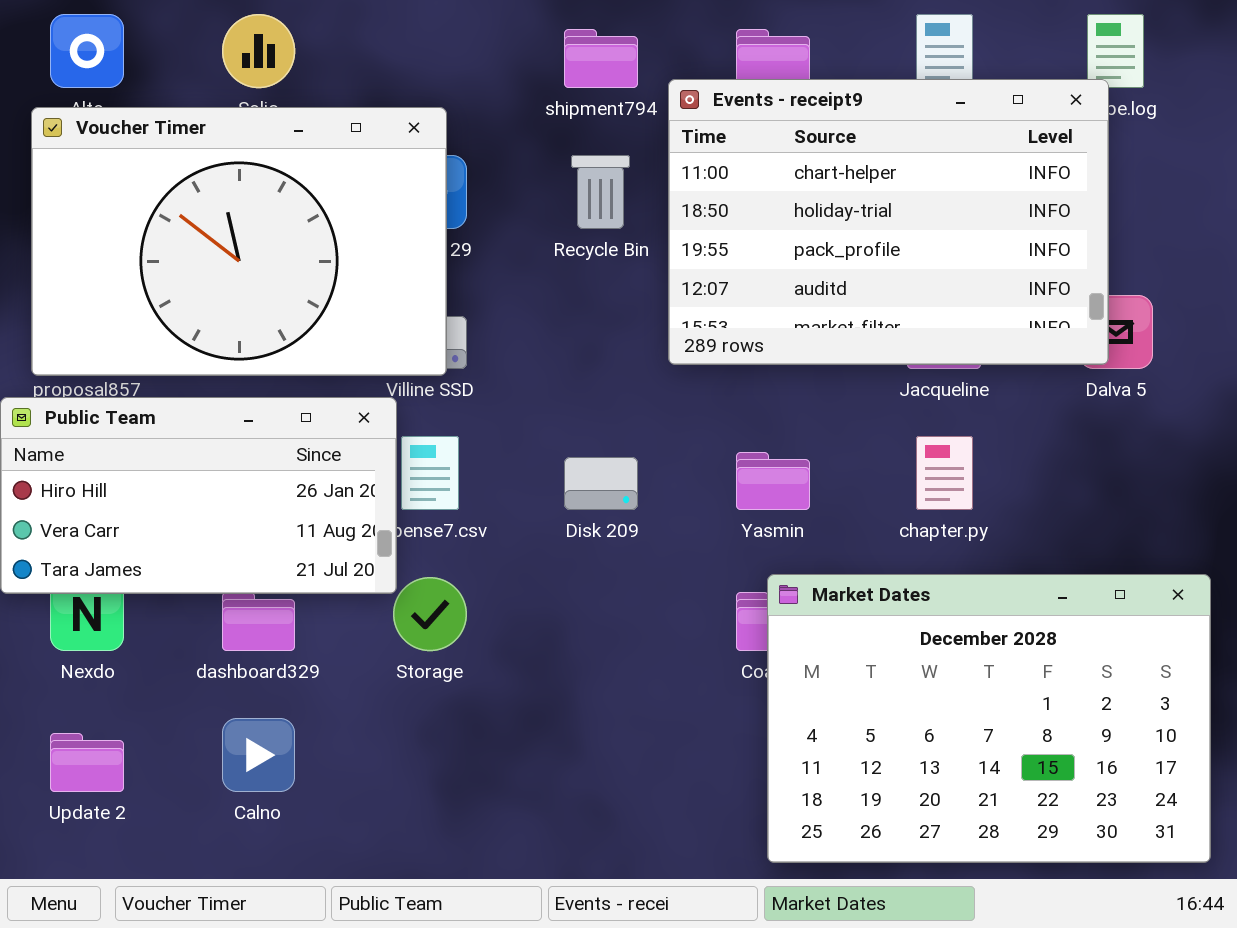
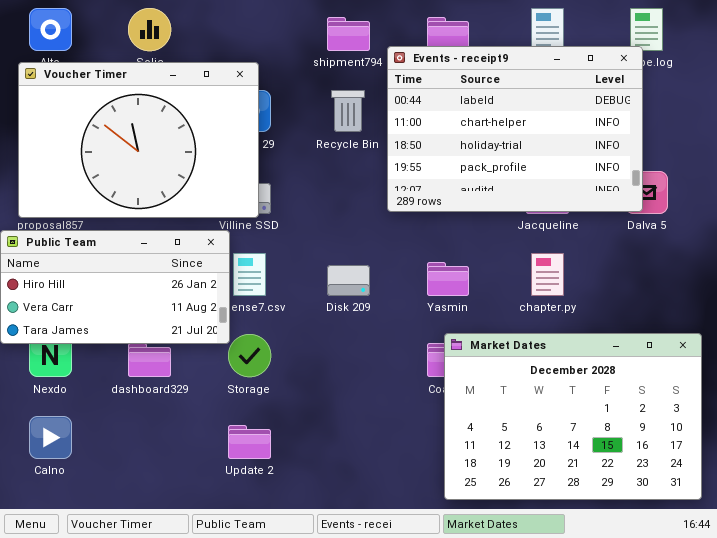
Events - receipt9: [668,79,1109,365] -> [387,46,643,212], scrolled up 1 row
Calno: [222,718,295,792] -> [29,416,72,459], moved
Update 2: [50,733,124,792] -> [228,425,271,459], moved

